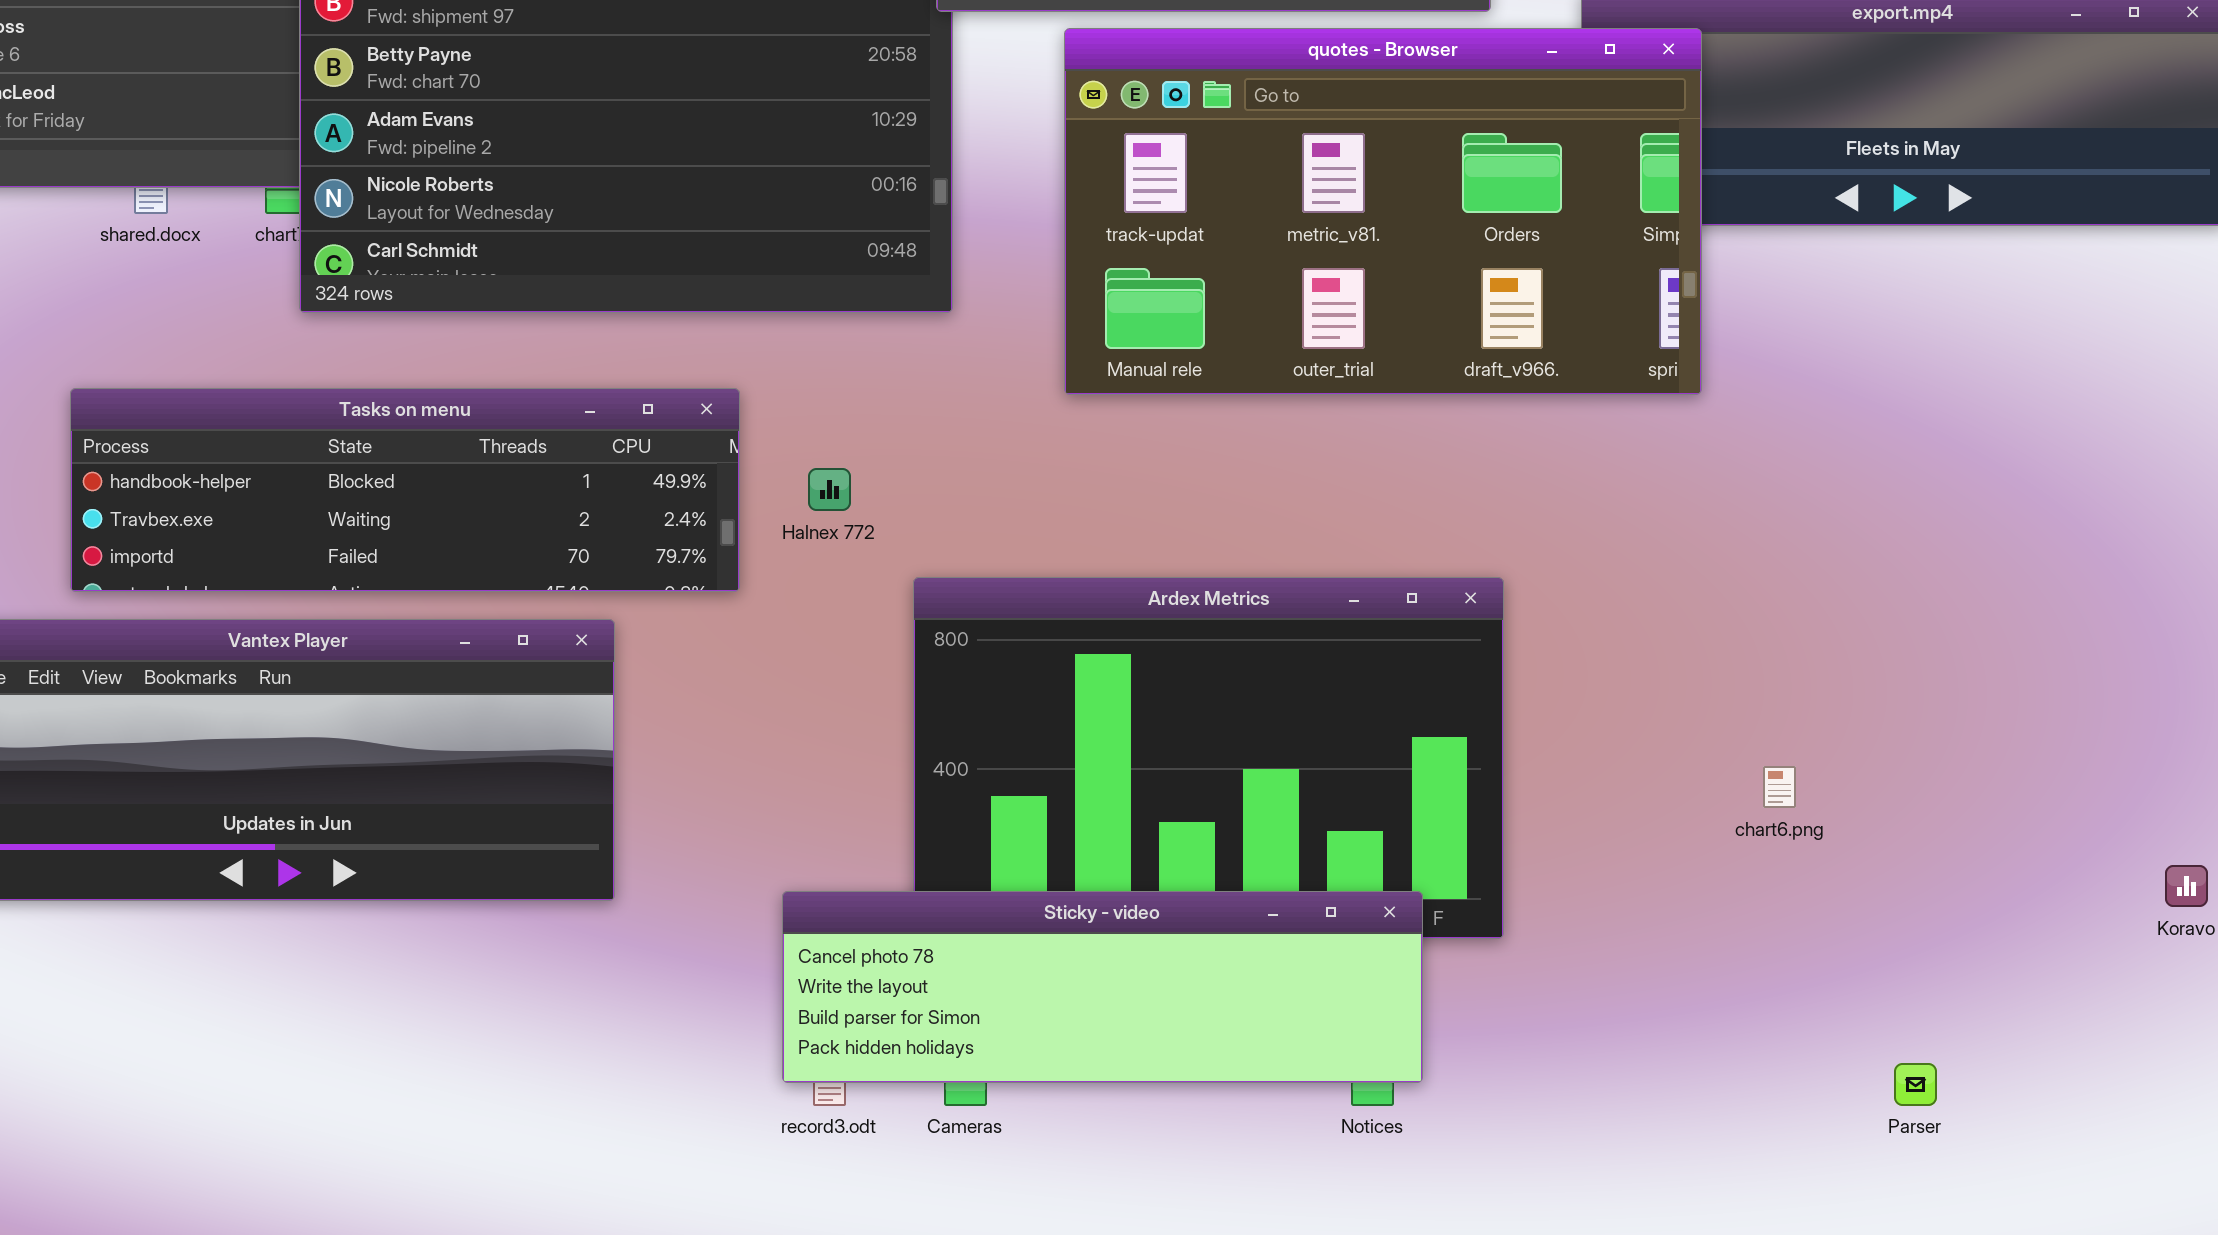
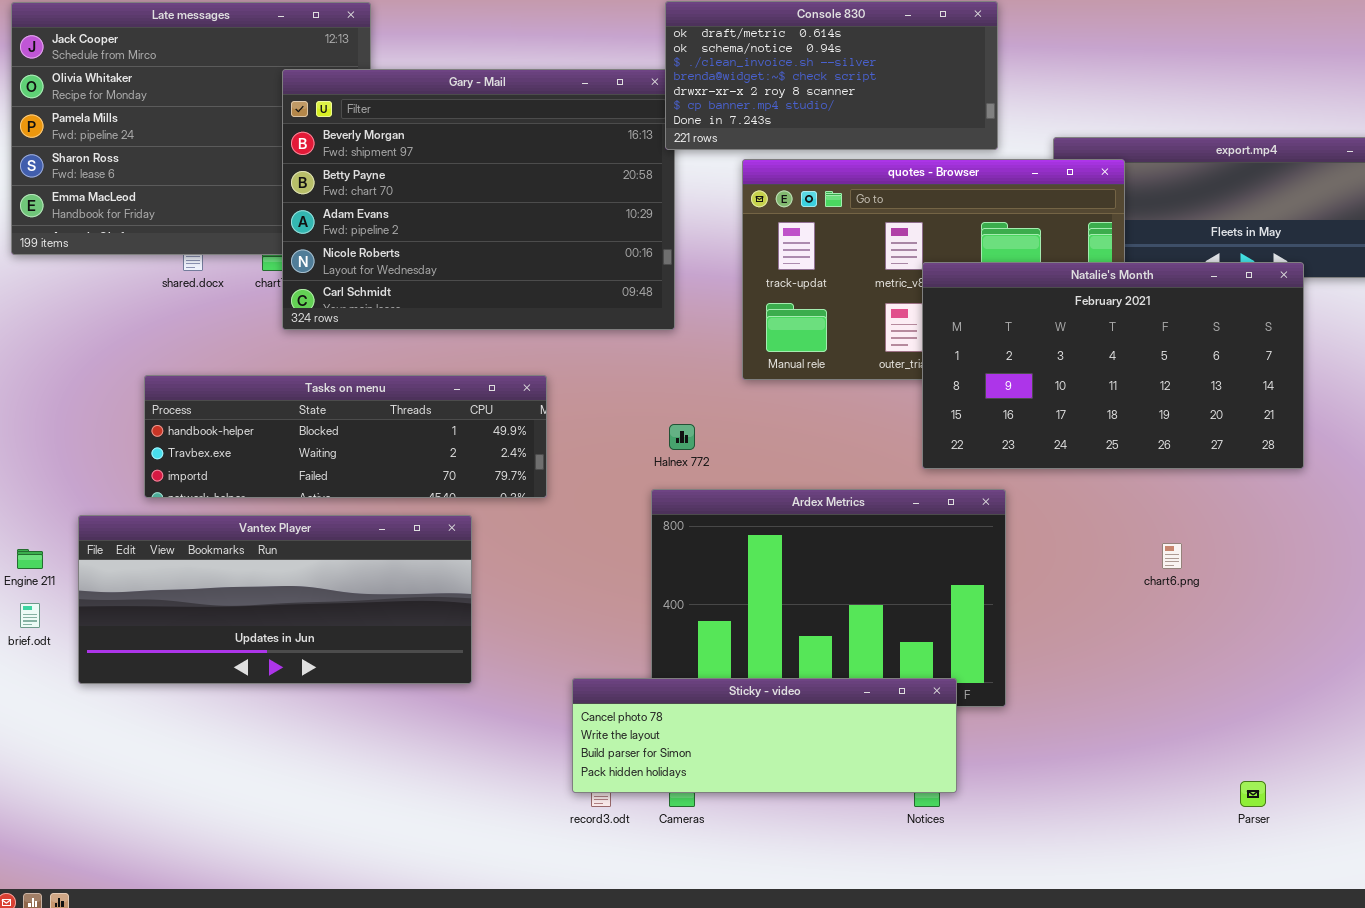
Natalie's Month: none -> [922,262,1304,469], opened
Halnex 772: [808,468,851,511] -> [669,424,695,450], moved
chart6.png: [1763,766,1796,808] -> [1162,543,1182,569], moved

